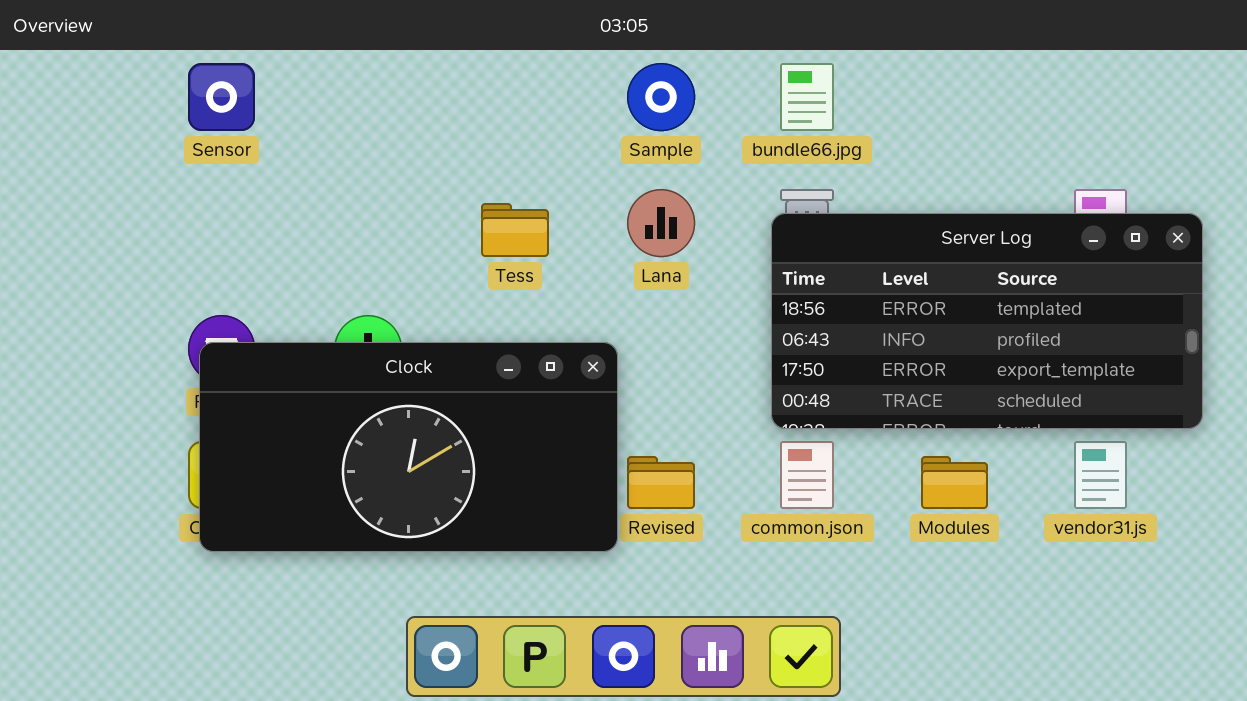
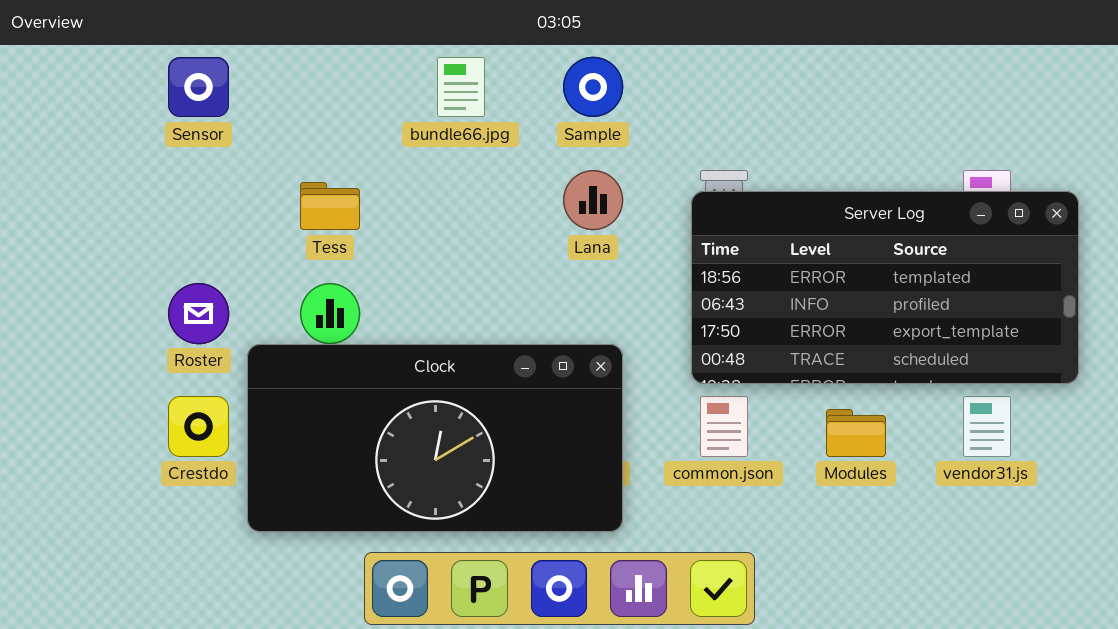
bundle66.jpg: [780,63,834,131] -> [437,57,485,117], moved
Tess: [481,203,549,257] -> [300,182,360,230], moved
Clock: [199,342,618,552] -> [247,344,623,532], moved

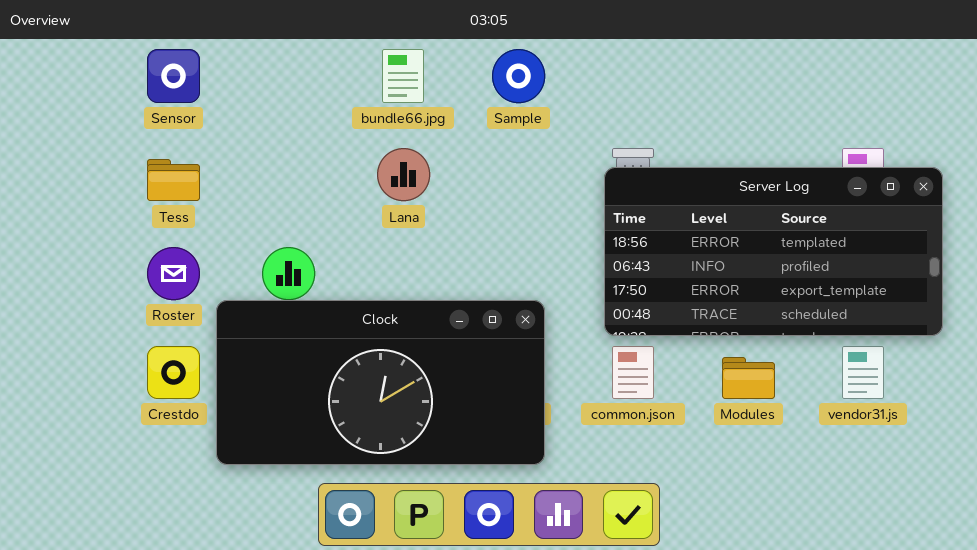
Lana: [563,170,623,230] -> [377,148,430,201], moved
Tess: [300,182,360,230] -> [147,159,200,201], moved

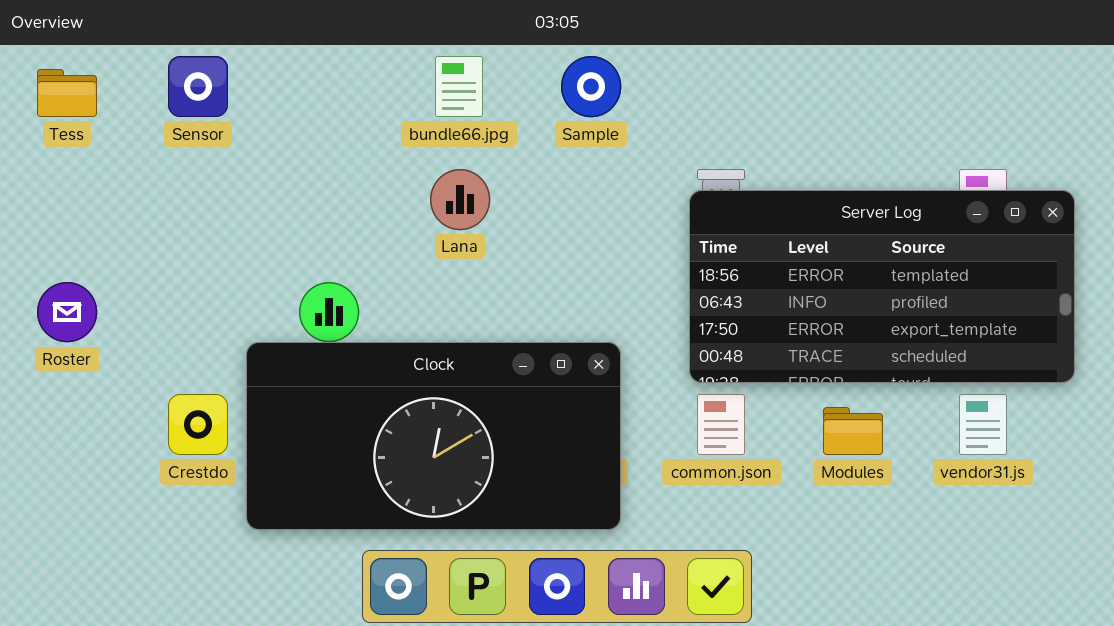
Tess: [147,159,200,201] -> [37,69,97,117], moved
Roster: [147,247,200,300] -> [37,282,97,342], moved

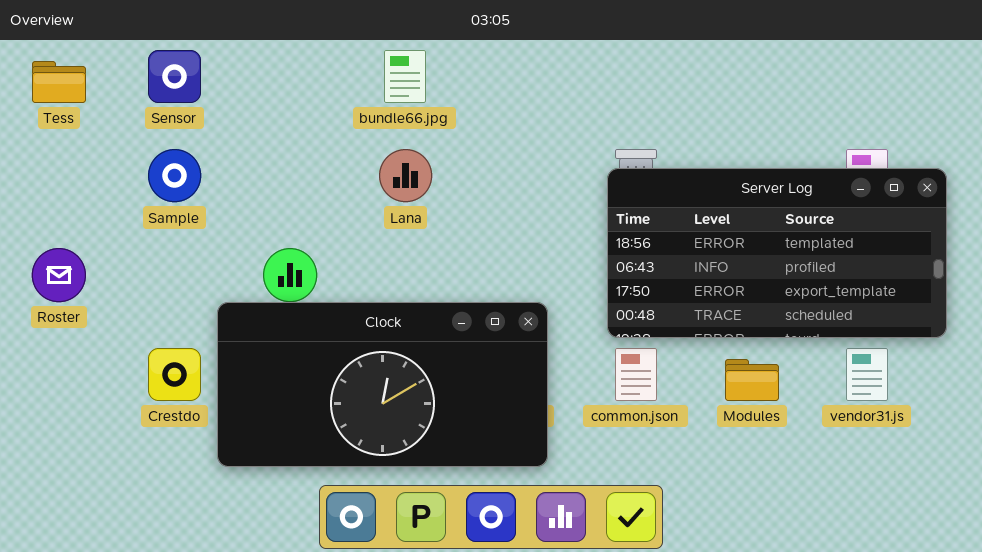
Sample: [561,56,621,117] -> [148,149,201,202], moved

